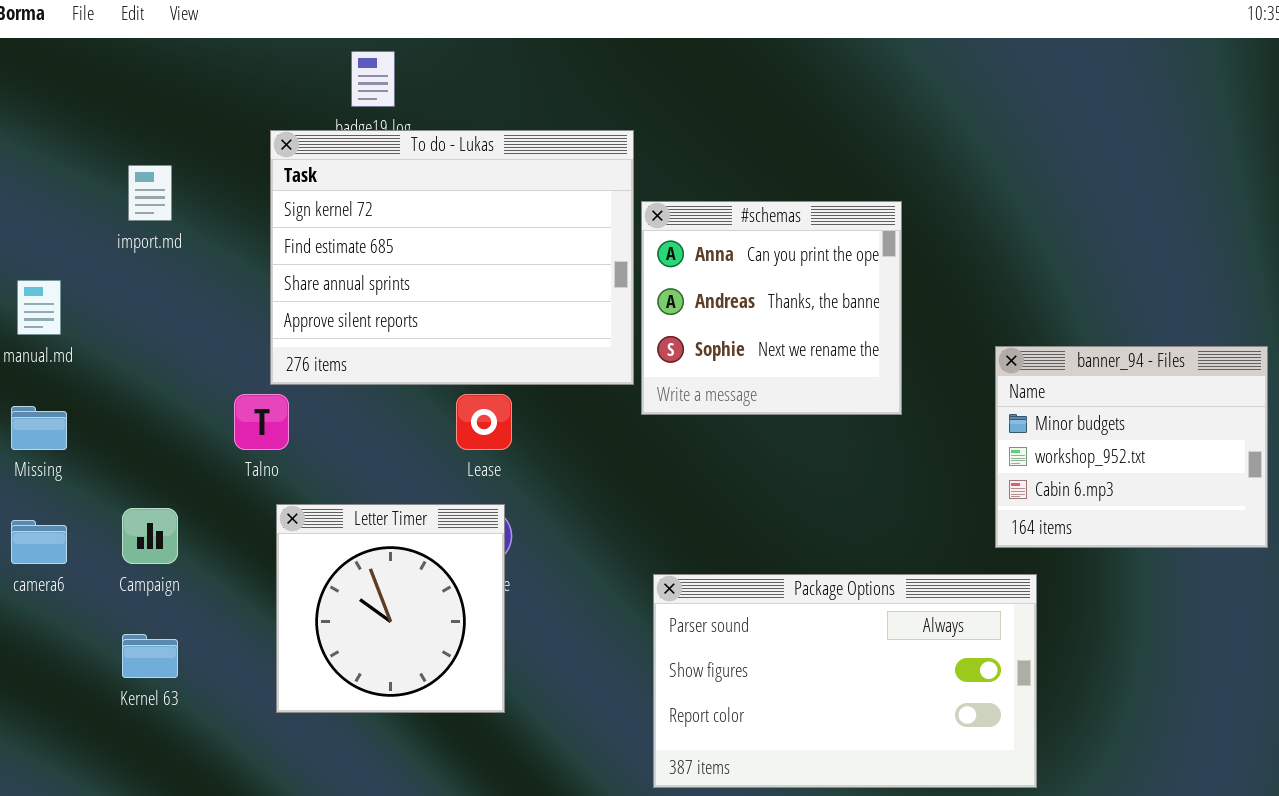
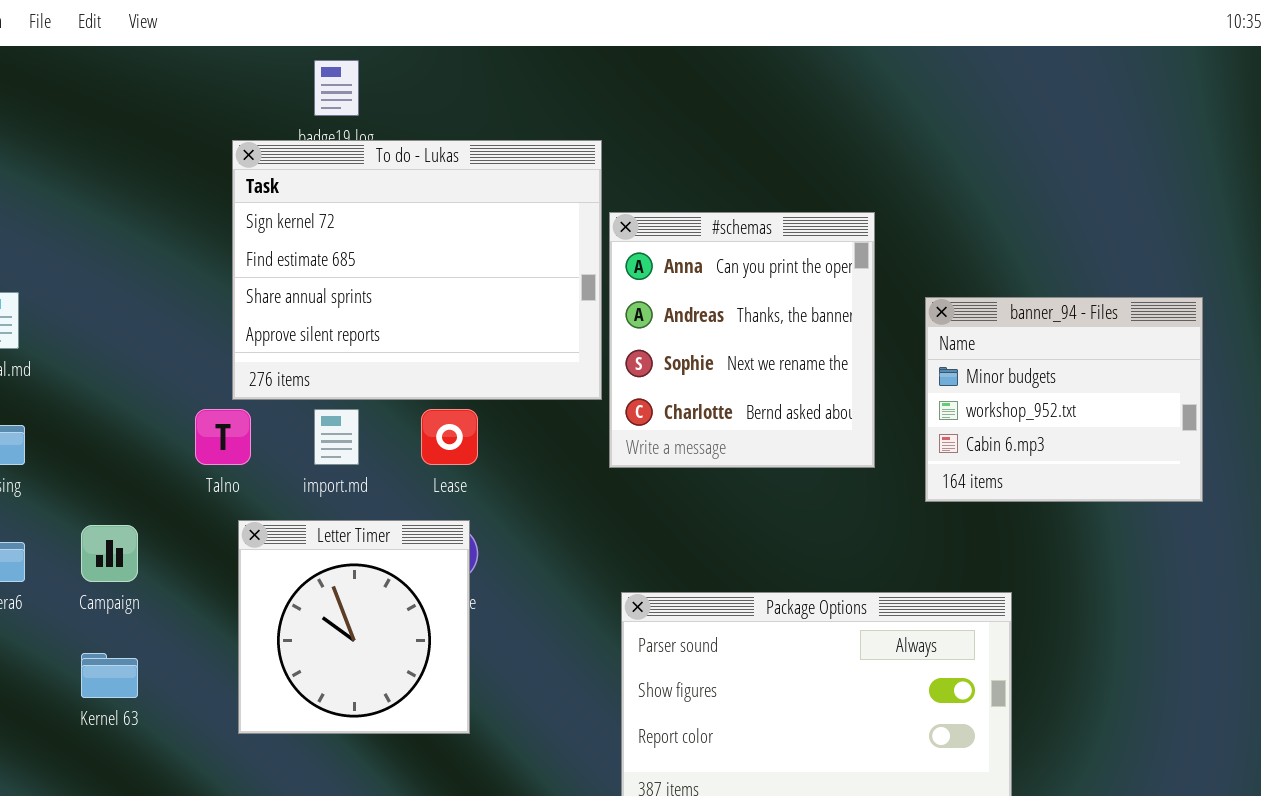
import.md: [128,165,172,221] -> [314,409,359,465], moved
#schemas: [641,201,902,415] -> [609,212,875,468], resized
banner_94 - Files: [995,346,1268,548] -> [925,297,1203,502], moved

